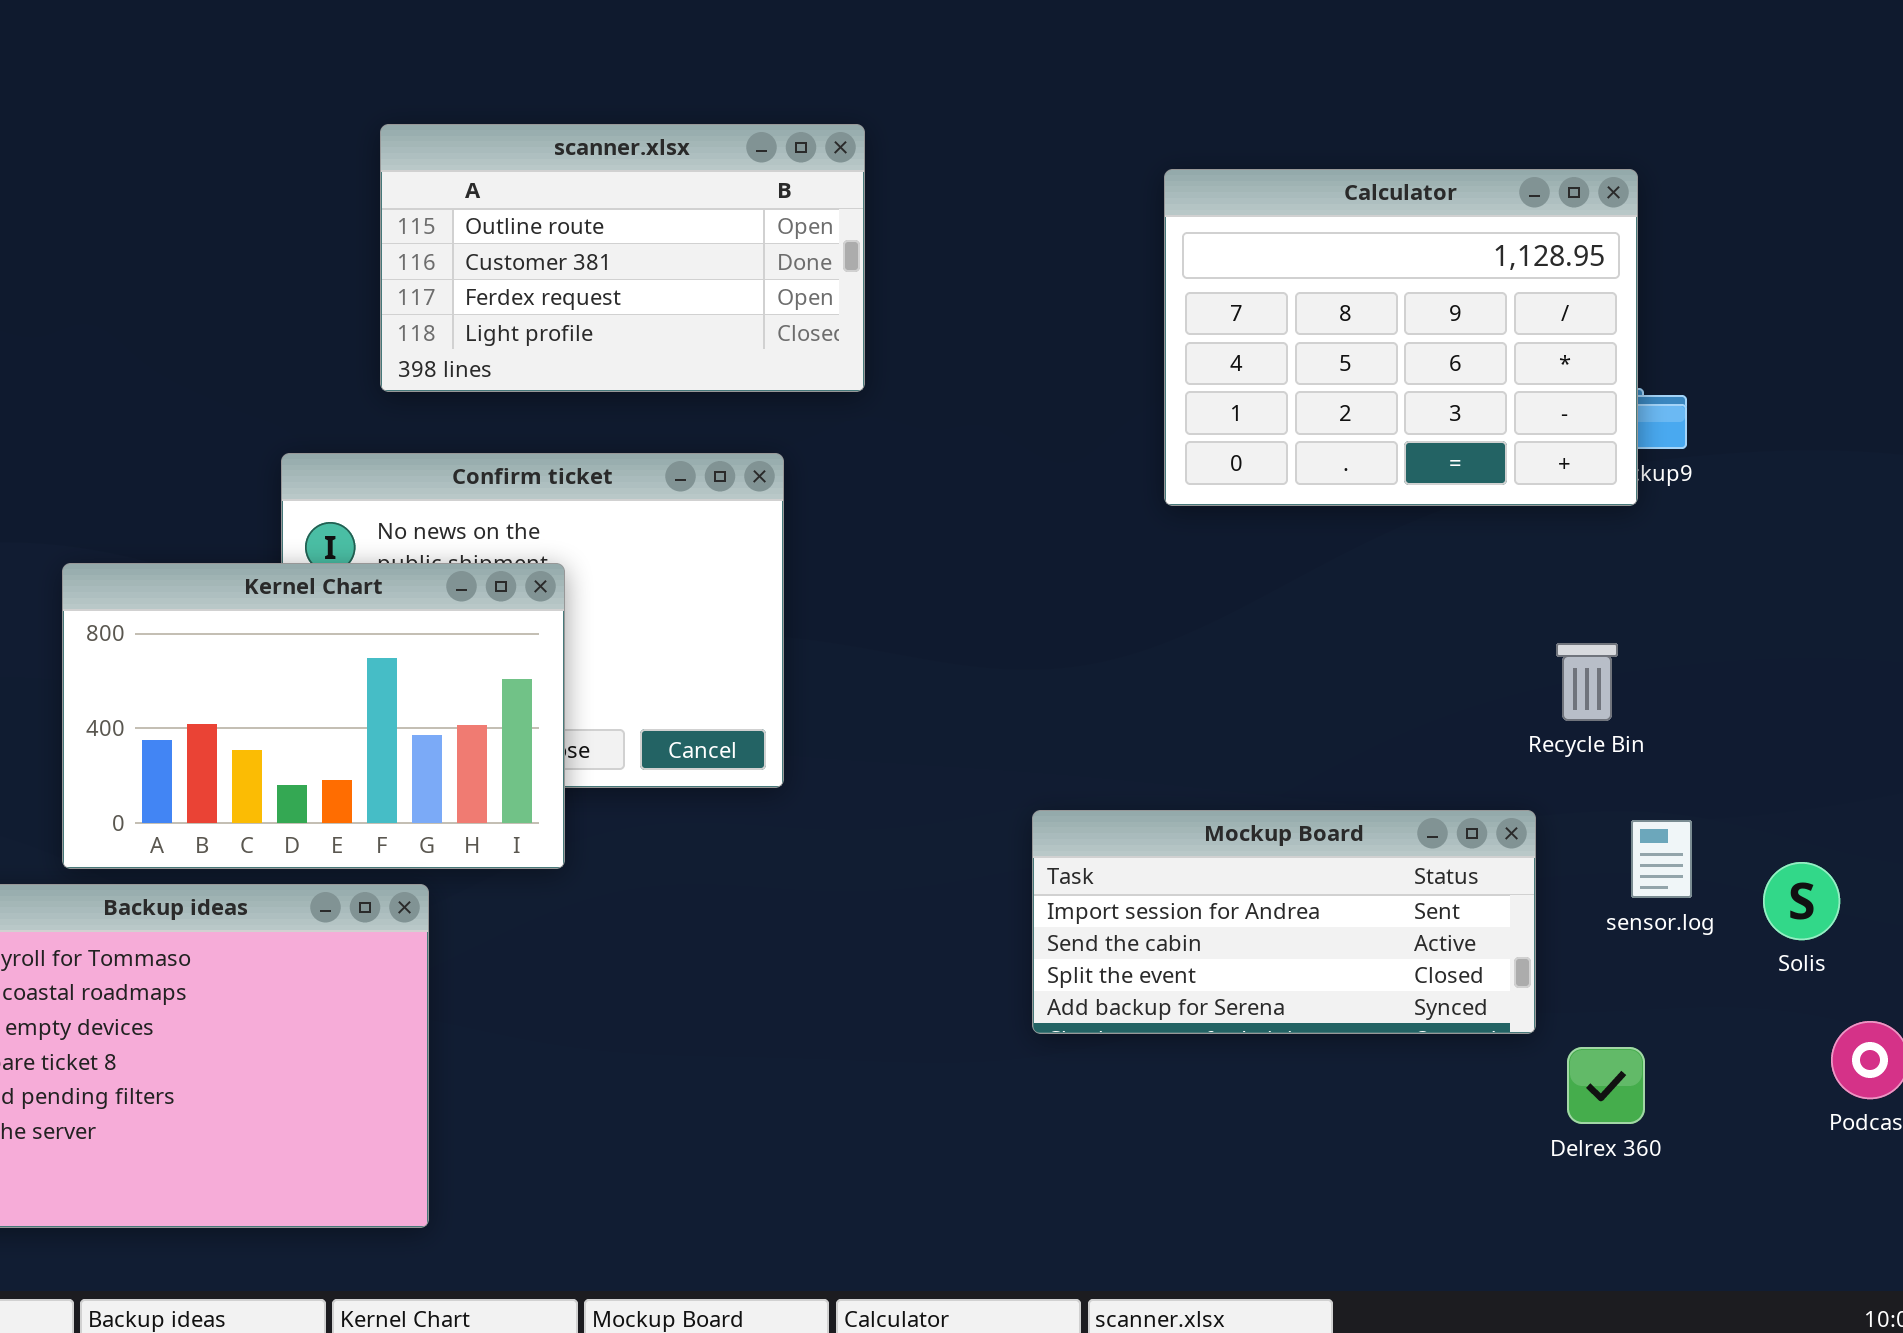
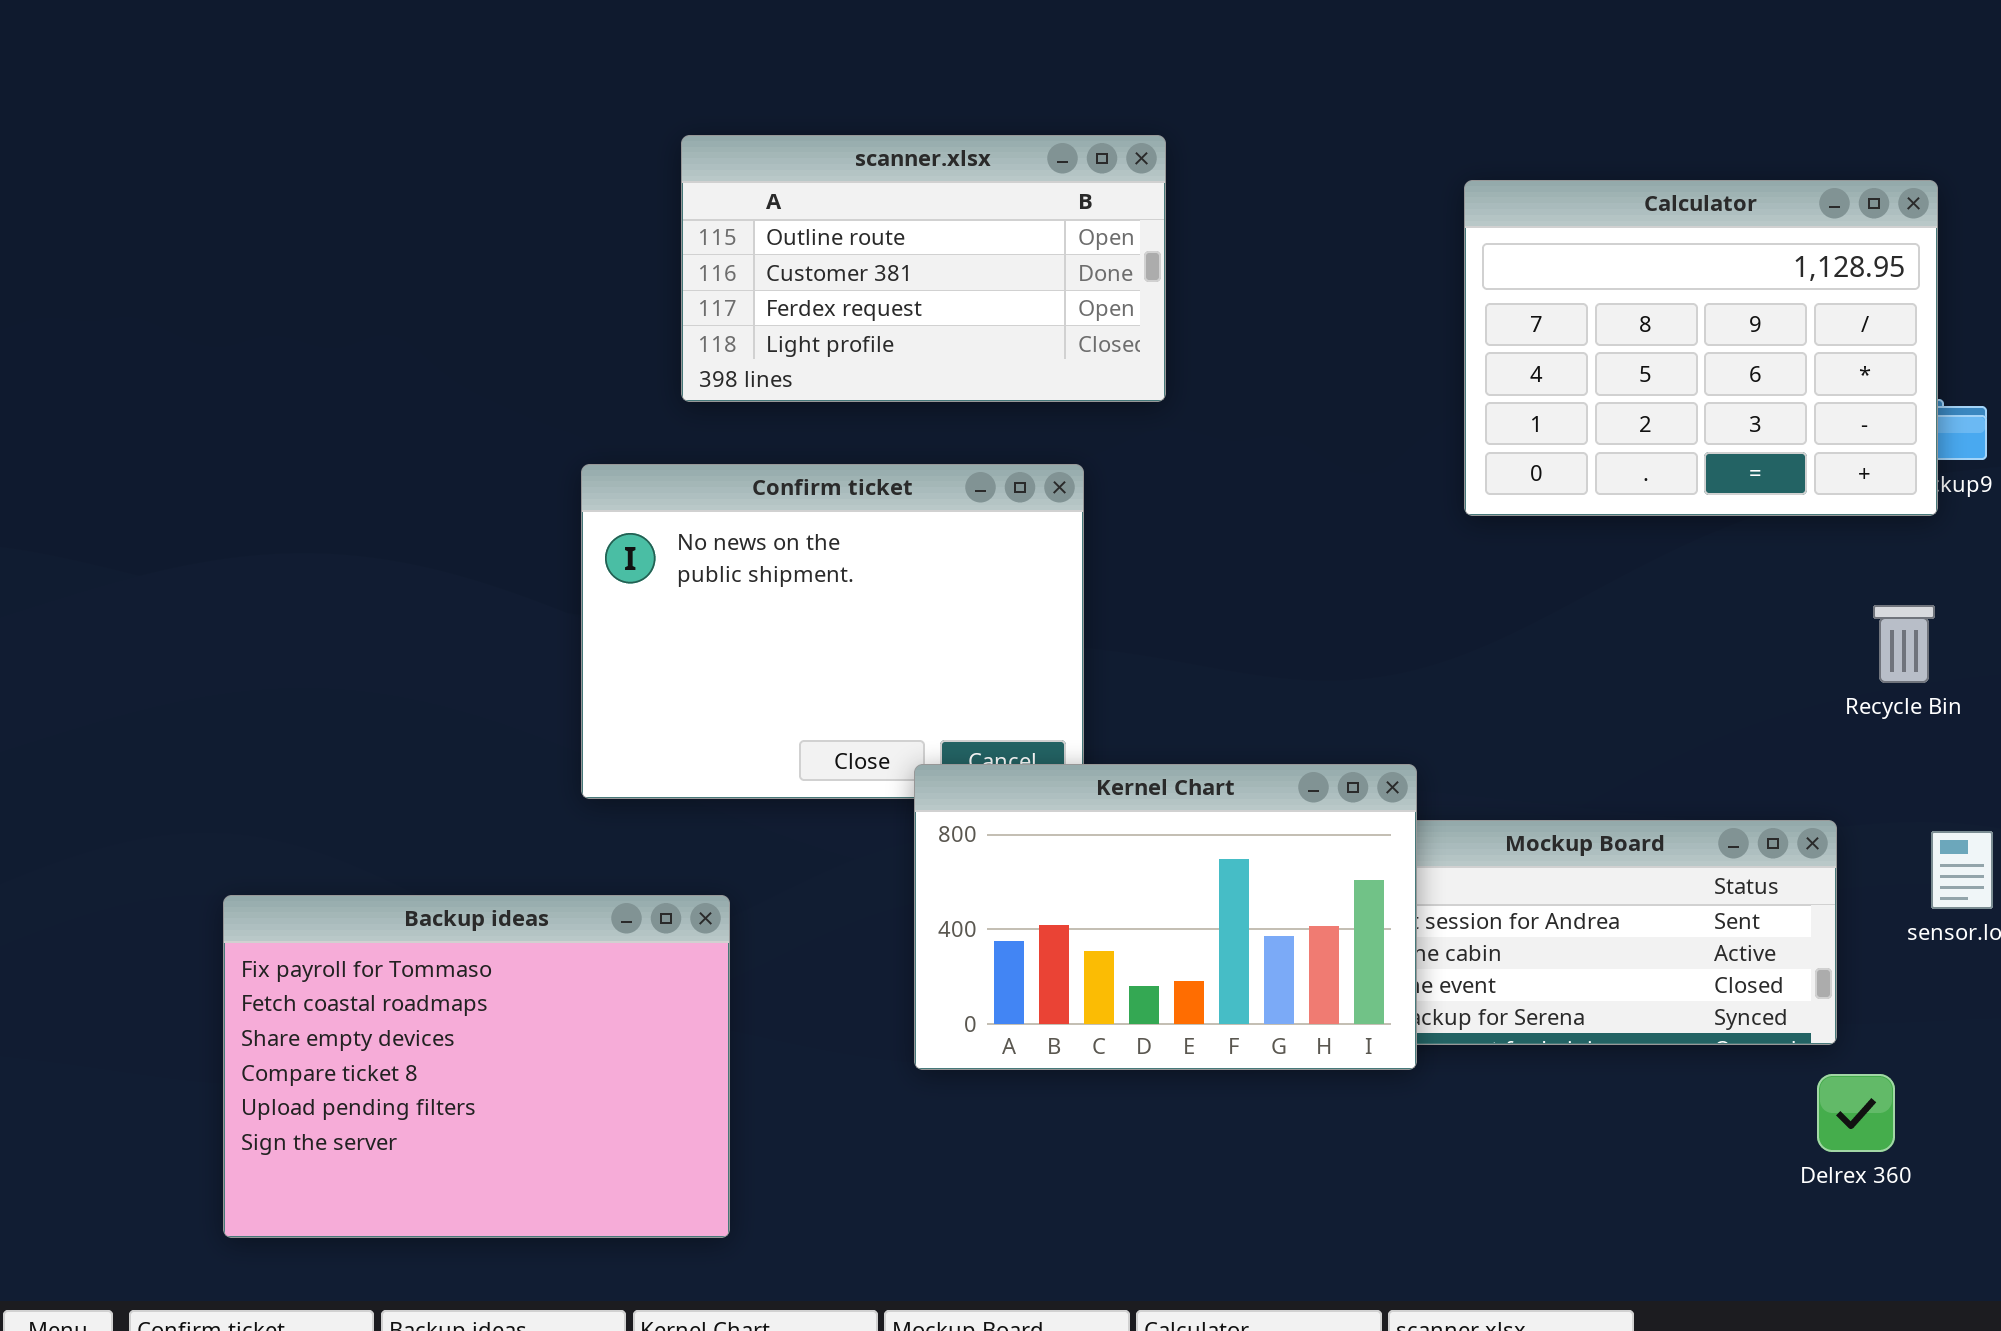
Kernel Chart: [62,563,565,869] -> [914,764,1417,1070], moved
Recycle Bin: [1556,643,1618,721] -> [1873,605,1935,683], moved
Delrex 360: [1567,1047,1645,1124] -> [1817,1074,1895,1152], moved

